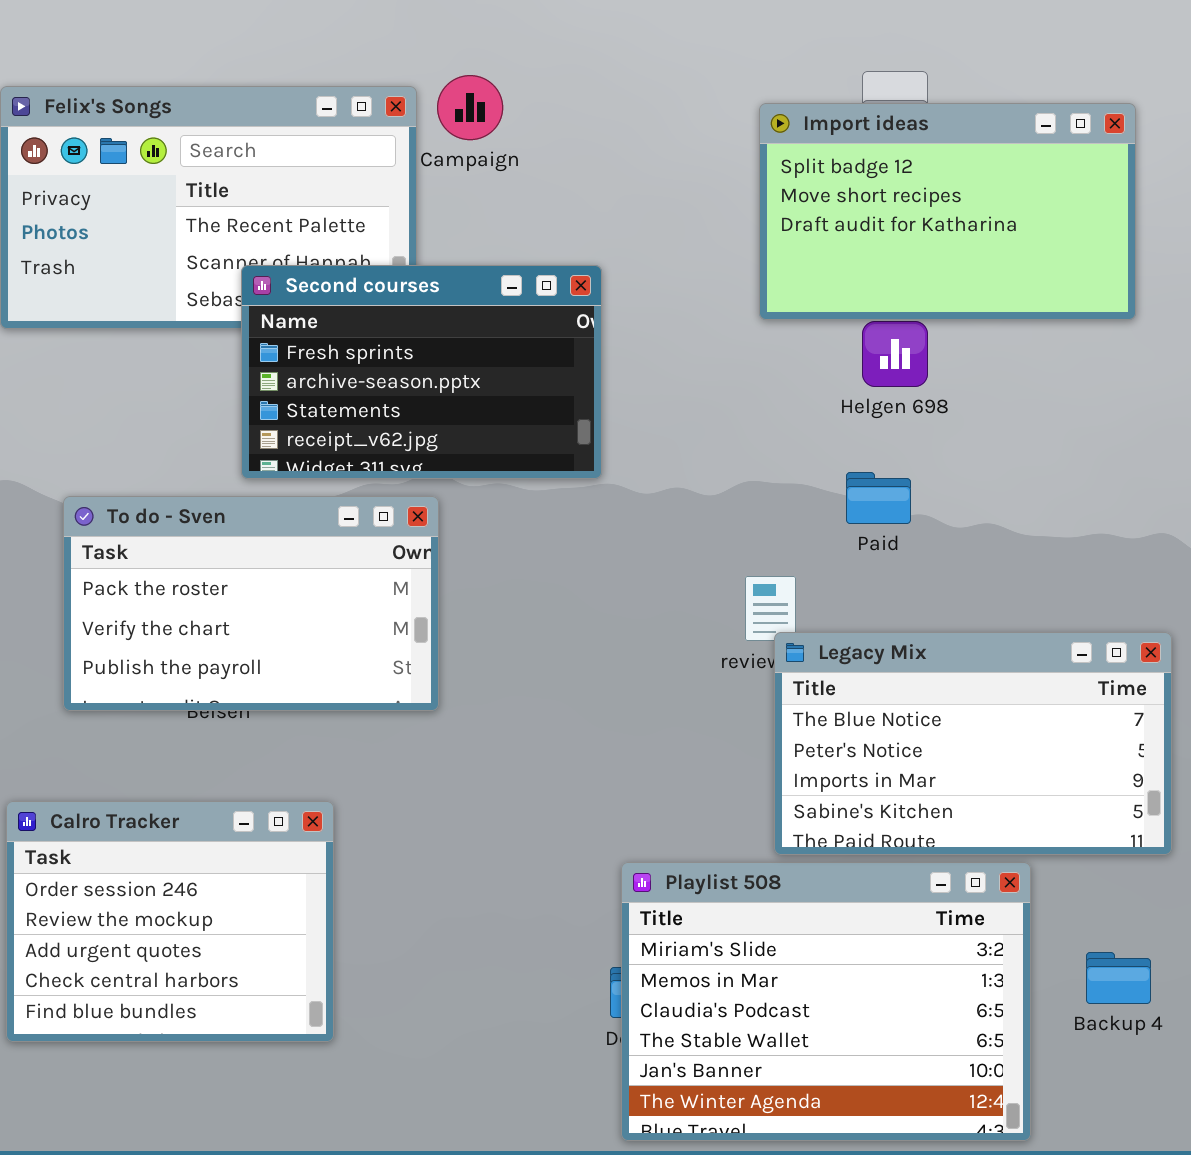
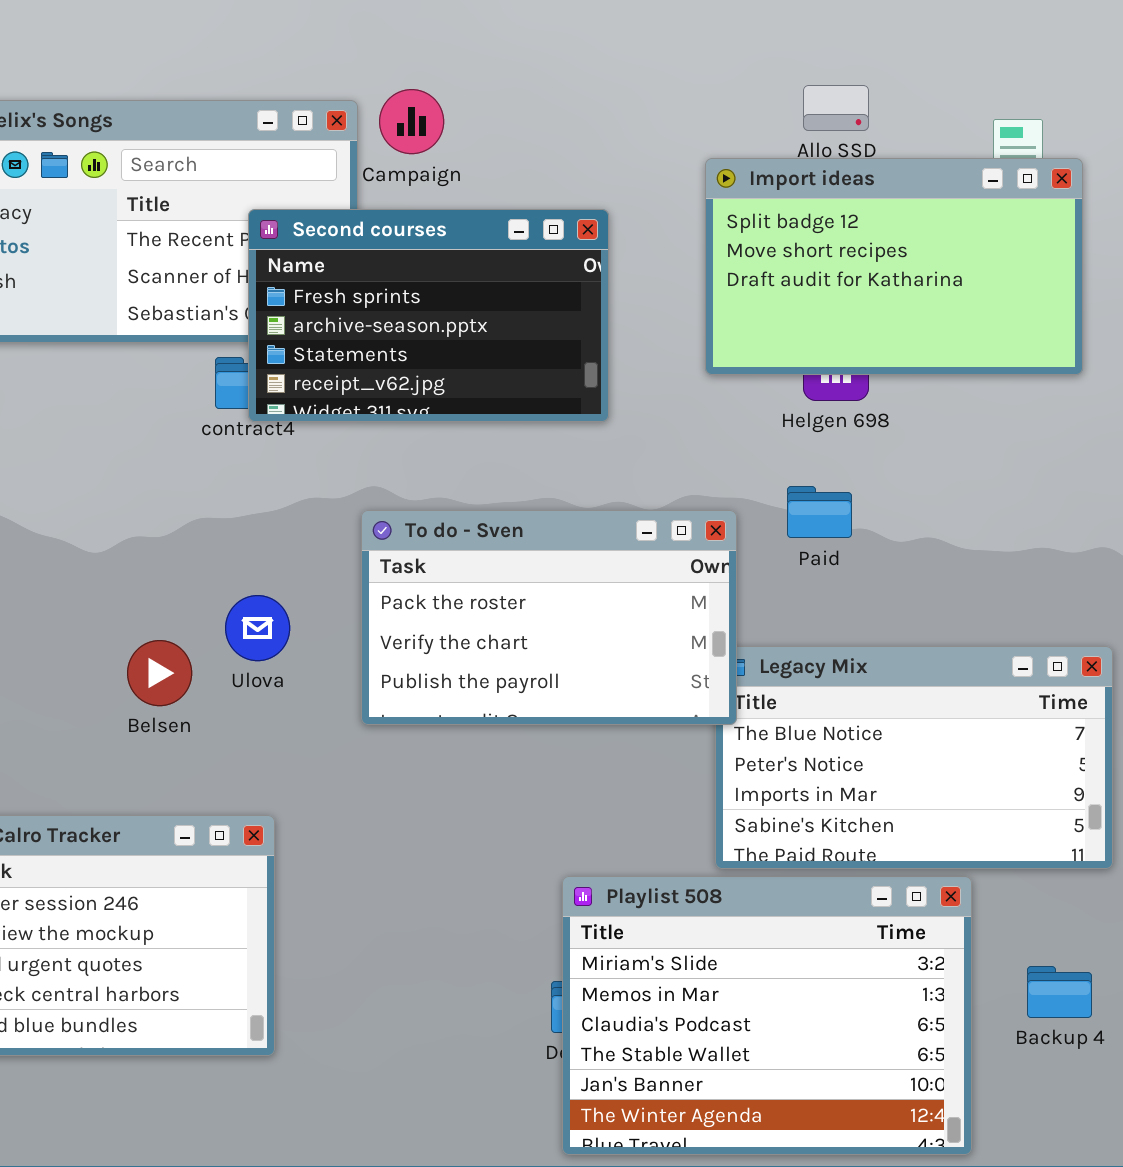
Import ideas: [759,103,1136,320] -> [705,158,1083,375], moved
Second courses: [241,265,602,479] -> [248,209,609,422], moved
To do - Sven: [63,496,439,711] -> [361,510,737,725], moved

